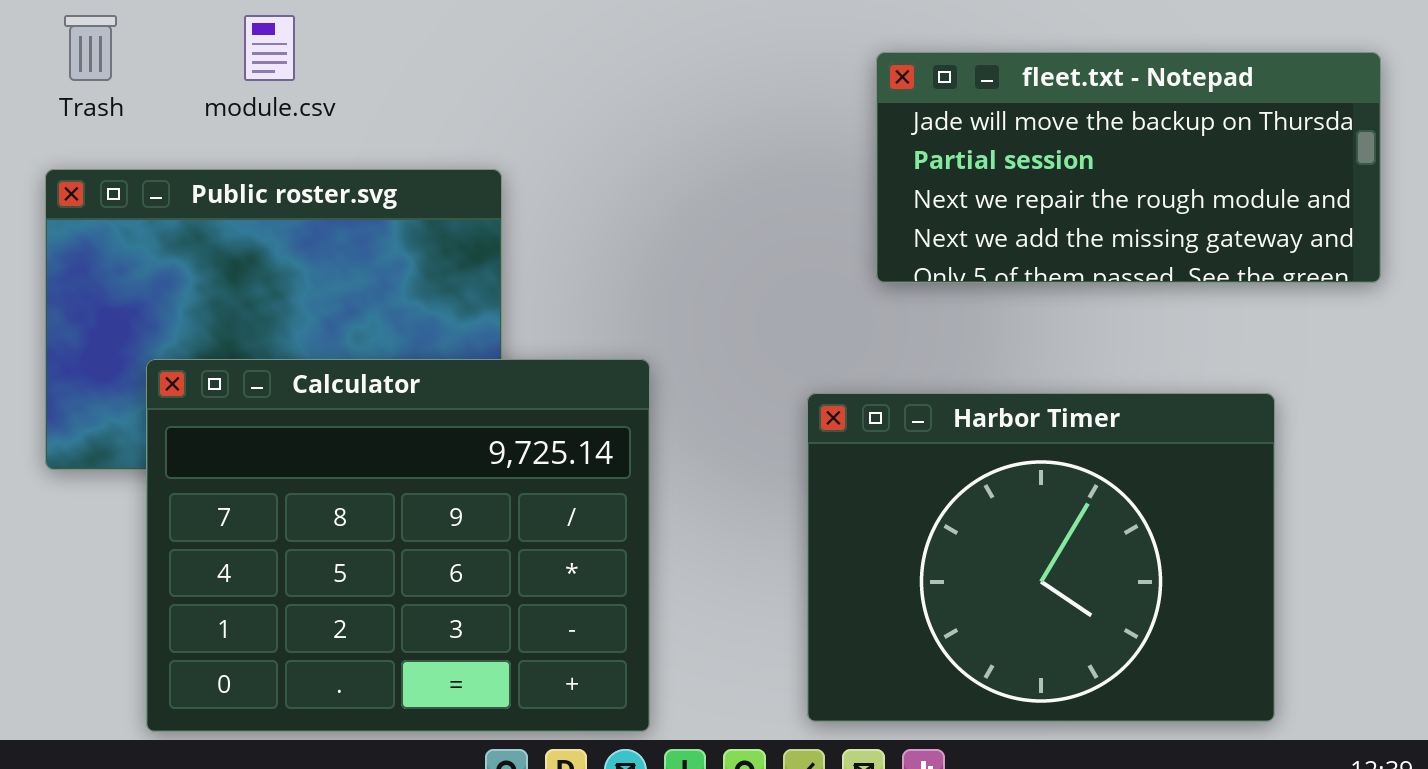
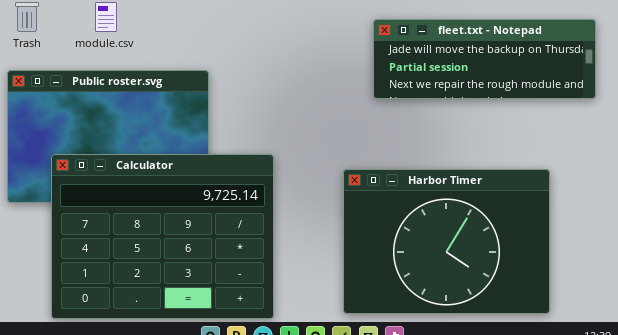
fleet.txt - Notepad: [876,52,1381,283] -> [373,19,596,99], resized

